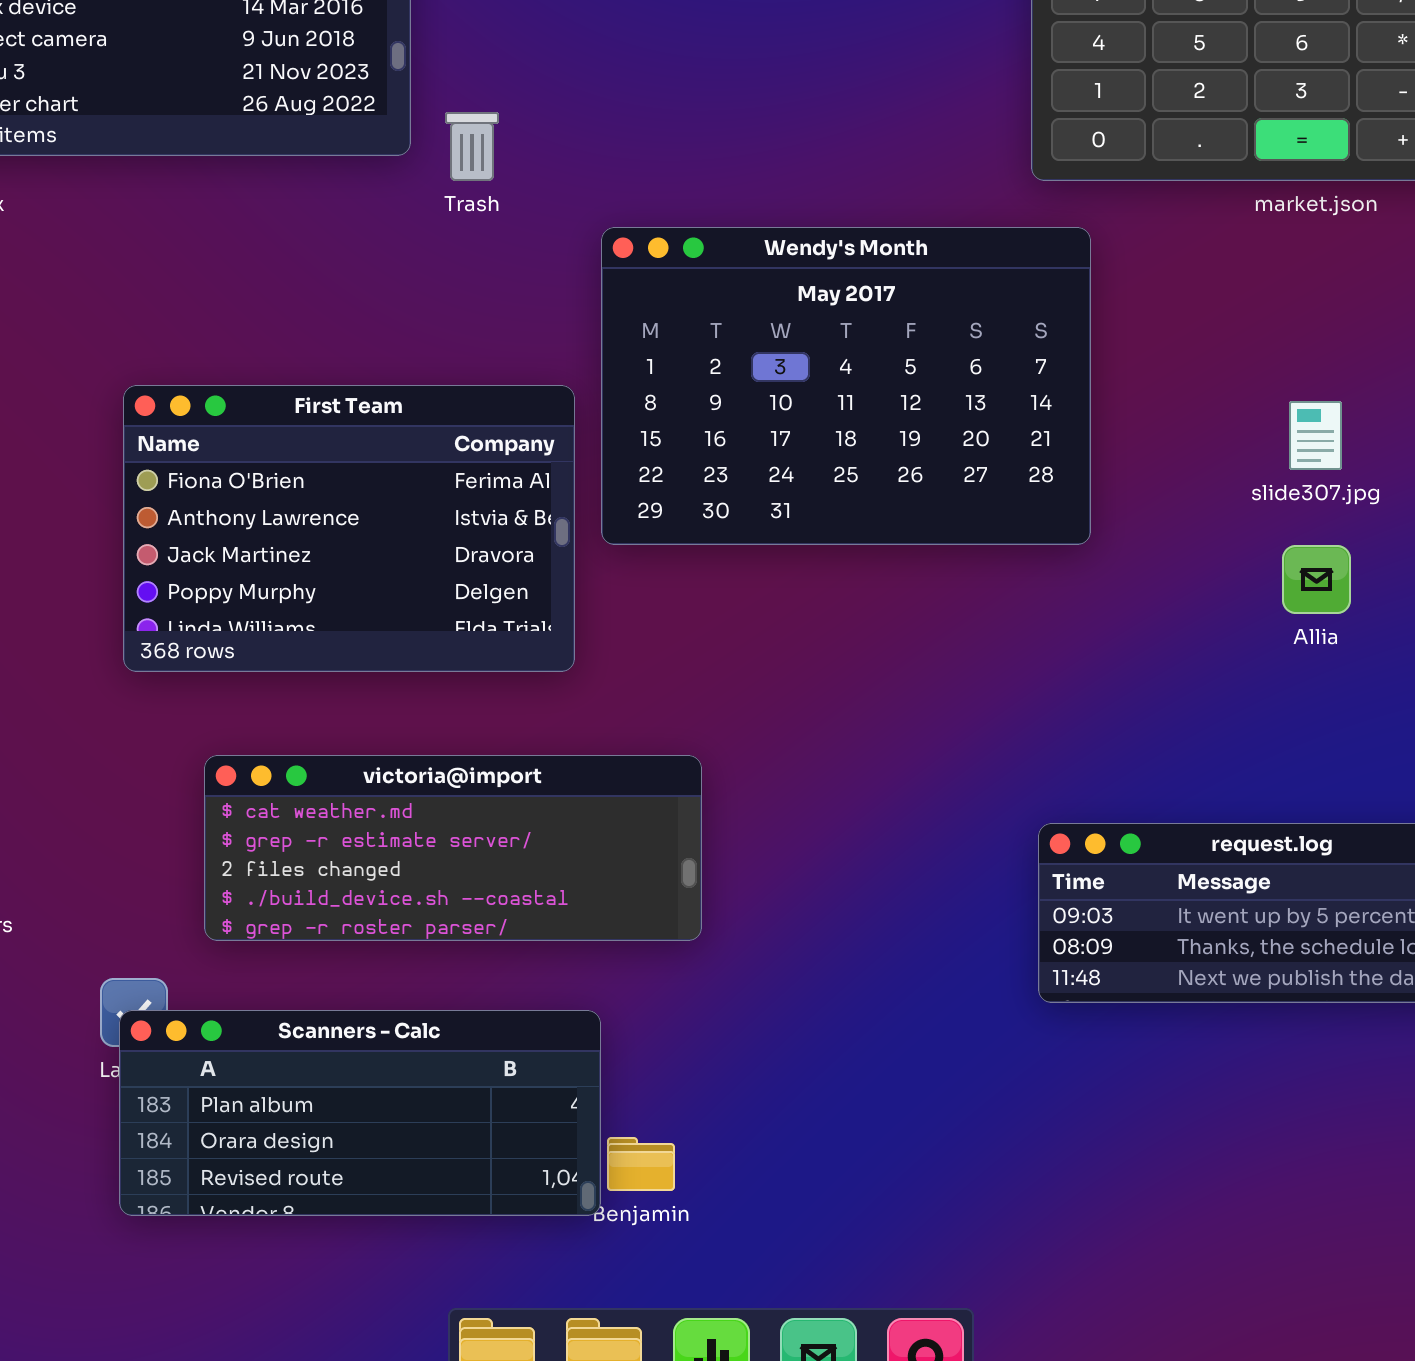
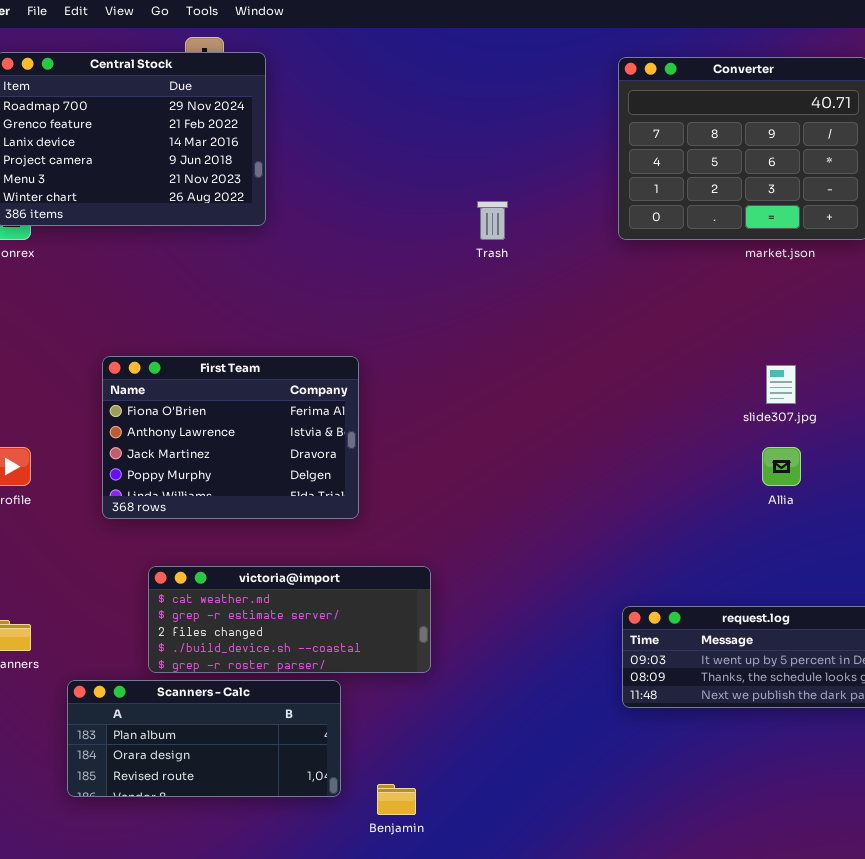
Trash: [445,112,499,181] -> [477,201,508,240], moved
Wendy's Month: [601,227,1091,545] -> none, closed
Scanners - Calc: [119,1010,601,1216] -> [67,680,341,797], moved

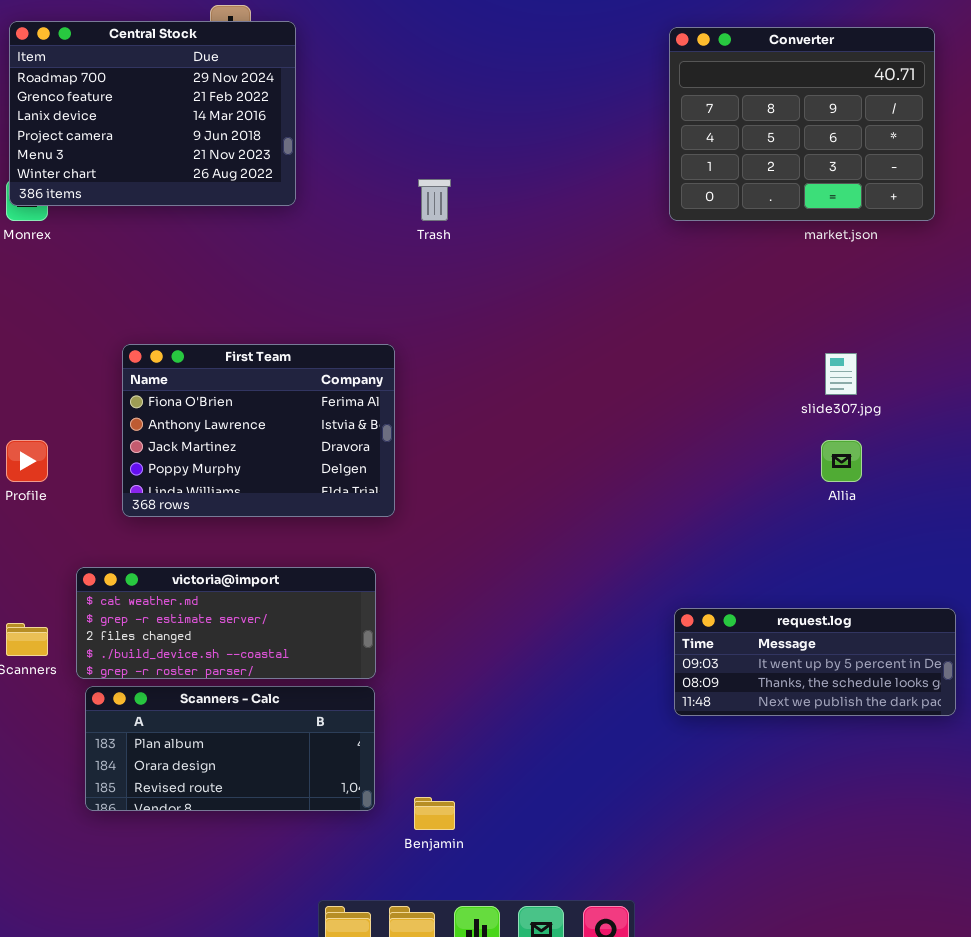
Trash: [477,201,508,240] -> [418,179,451,221], moved
victoria@import: [148,566,431,673] -> [76,567,376,679], moved

